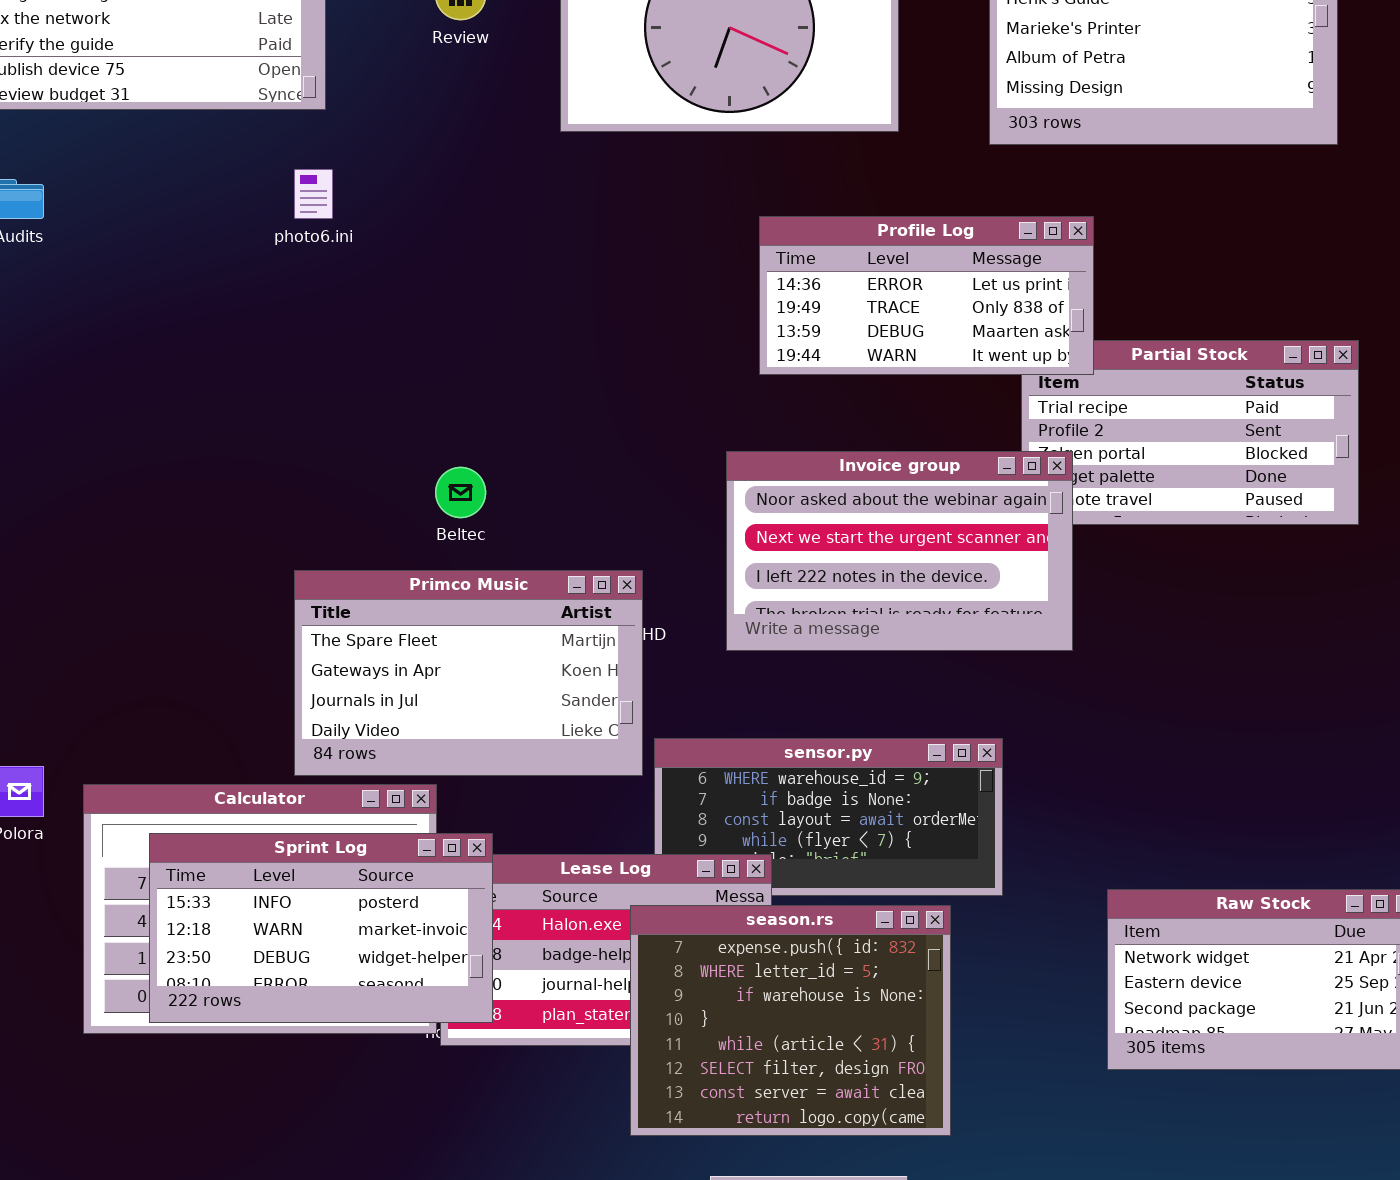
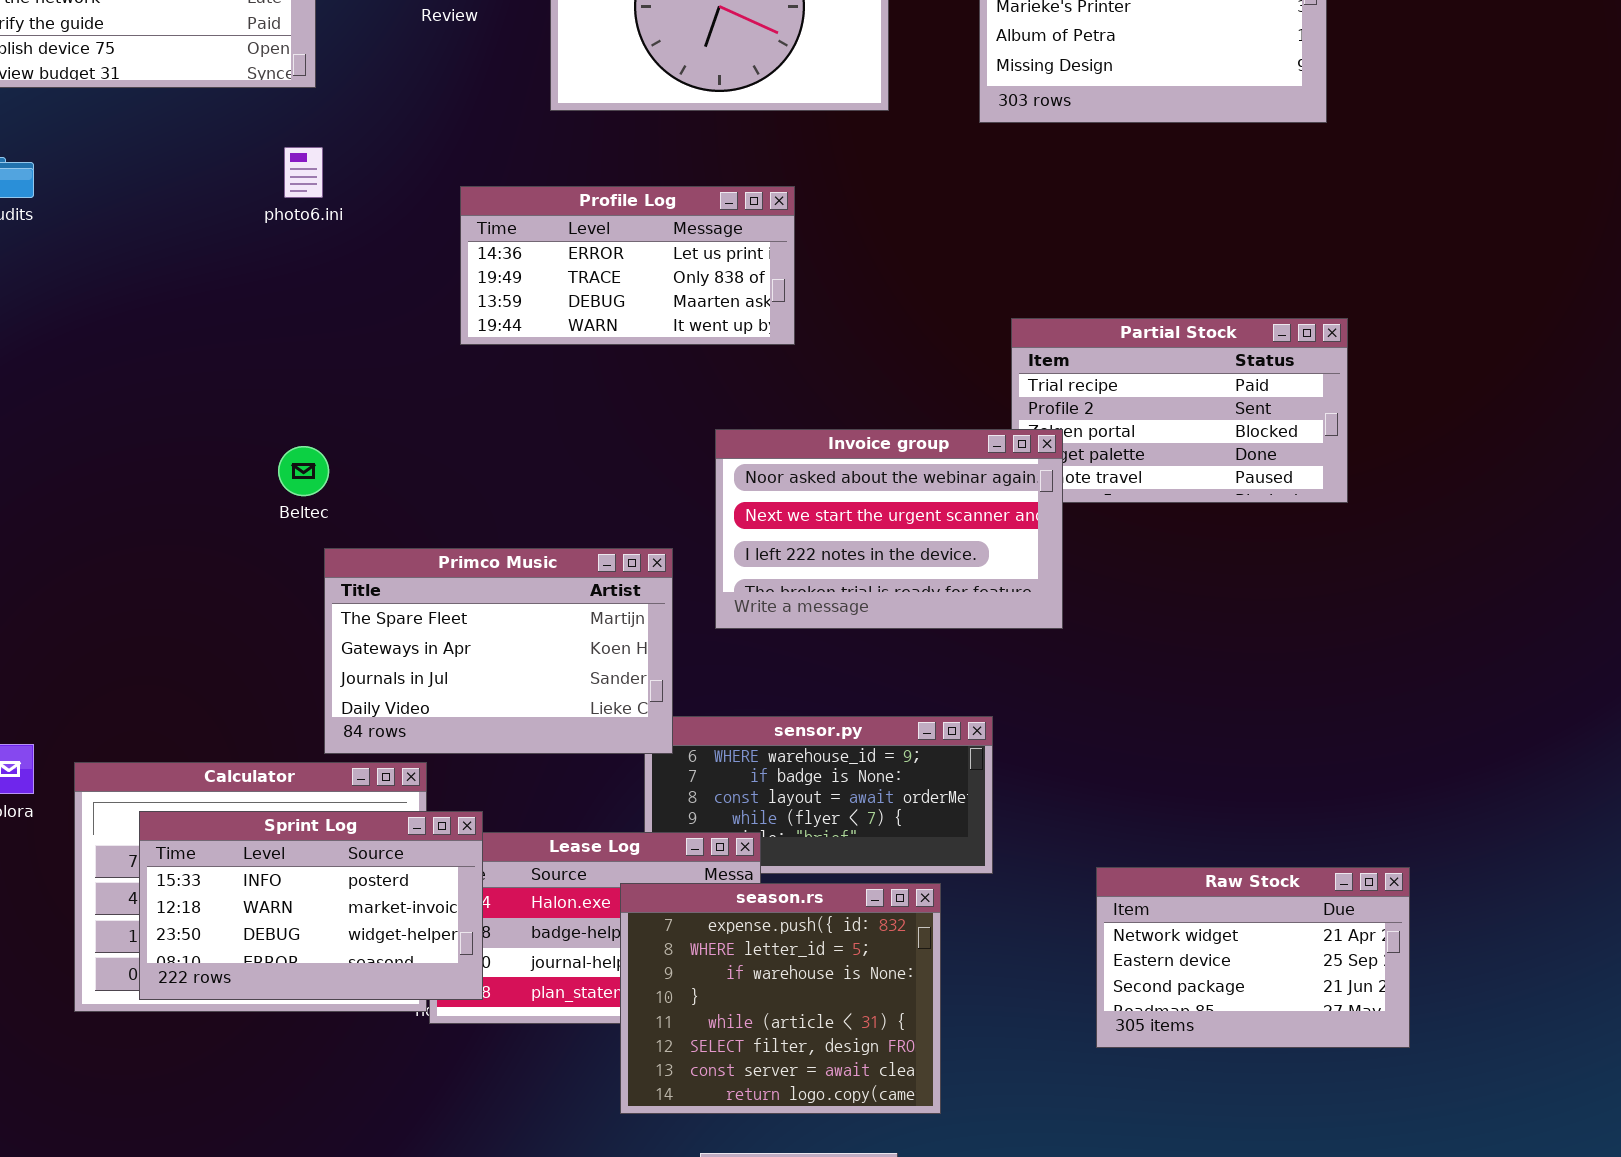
Profile Log: [759,216,1094,375] -> [460,186,795,345], moved
Beltec: [435,467,486,518] -> [278,446,329,496], moved
Primco Music: [294,570,643,776] -> [324,548,673,754], moved

